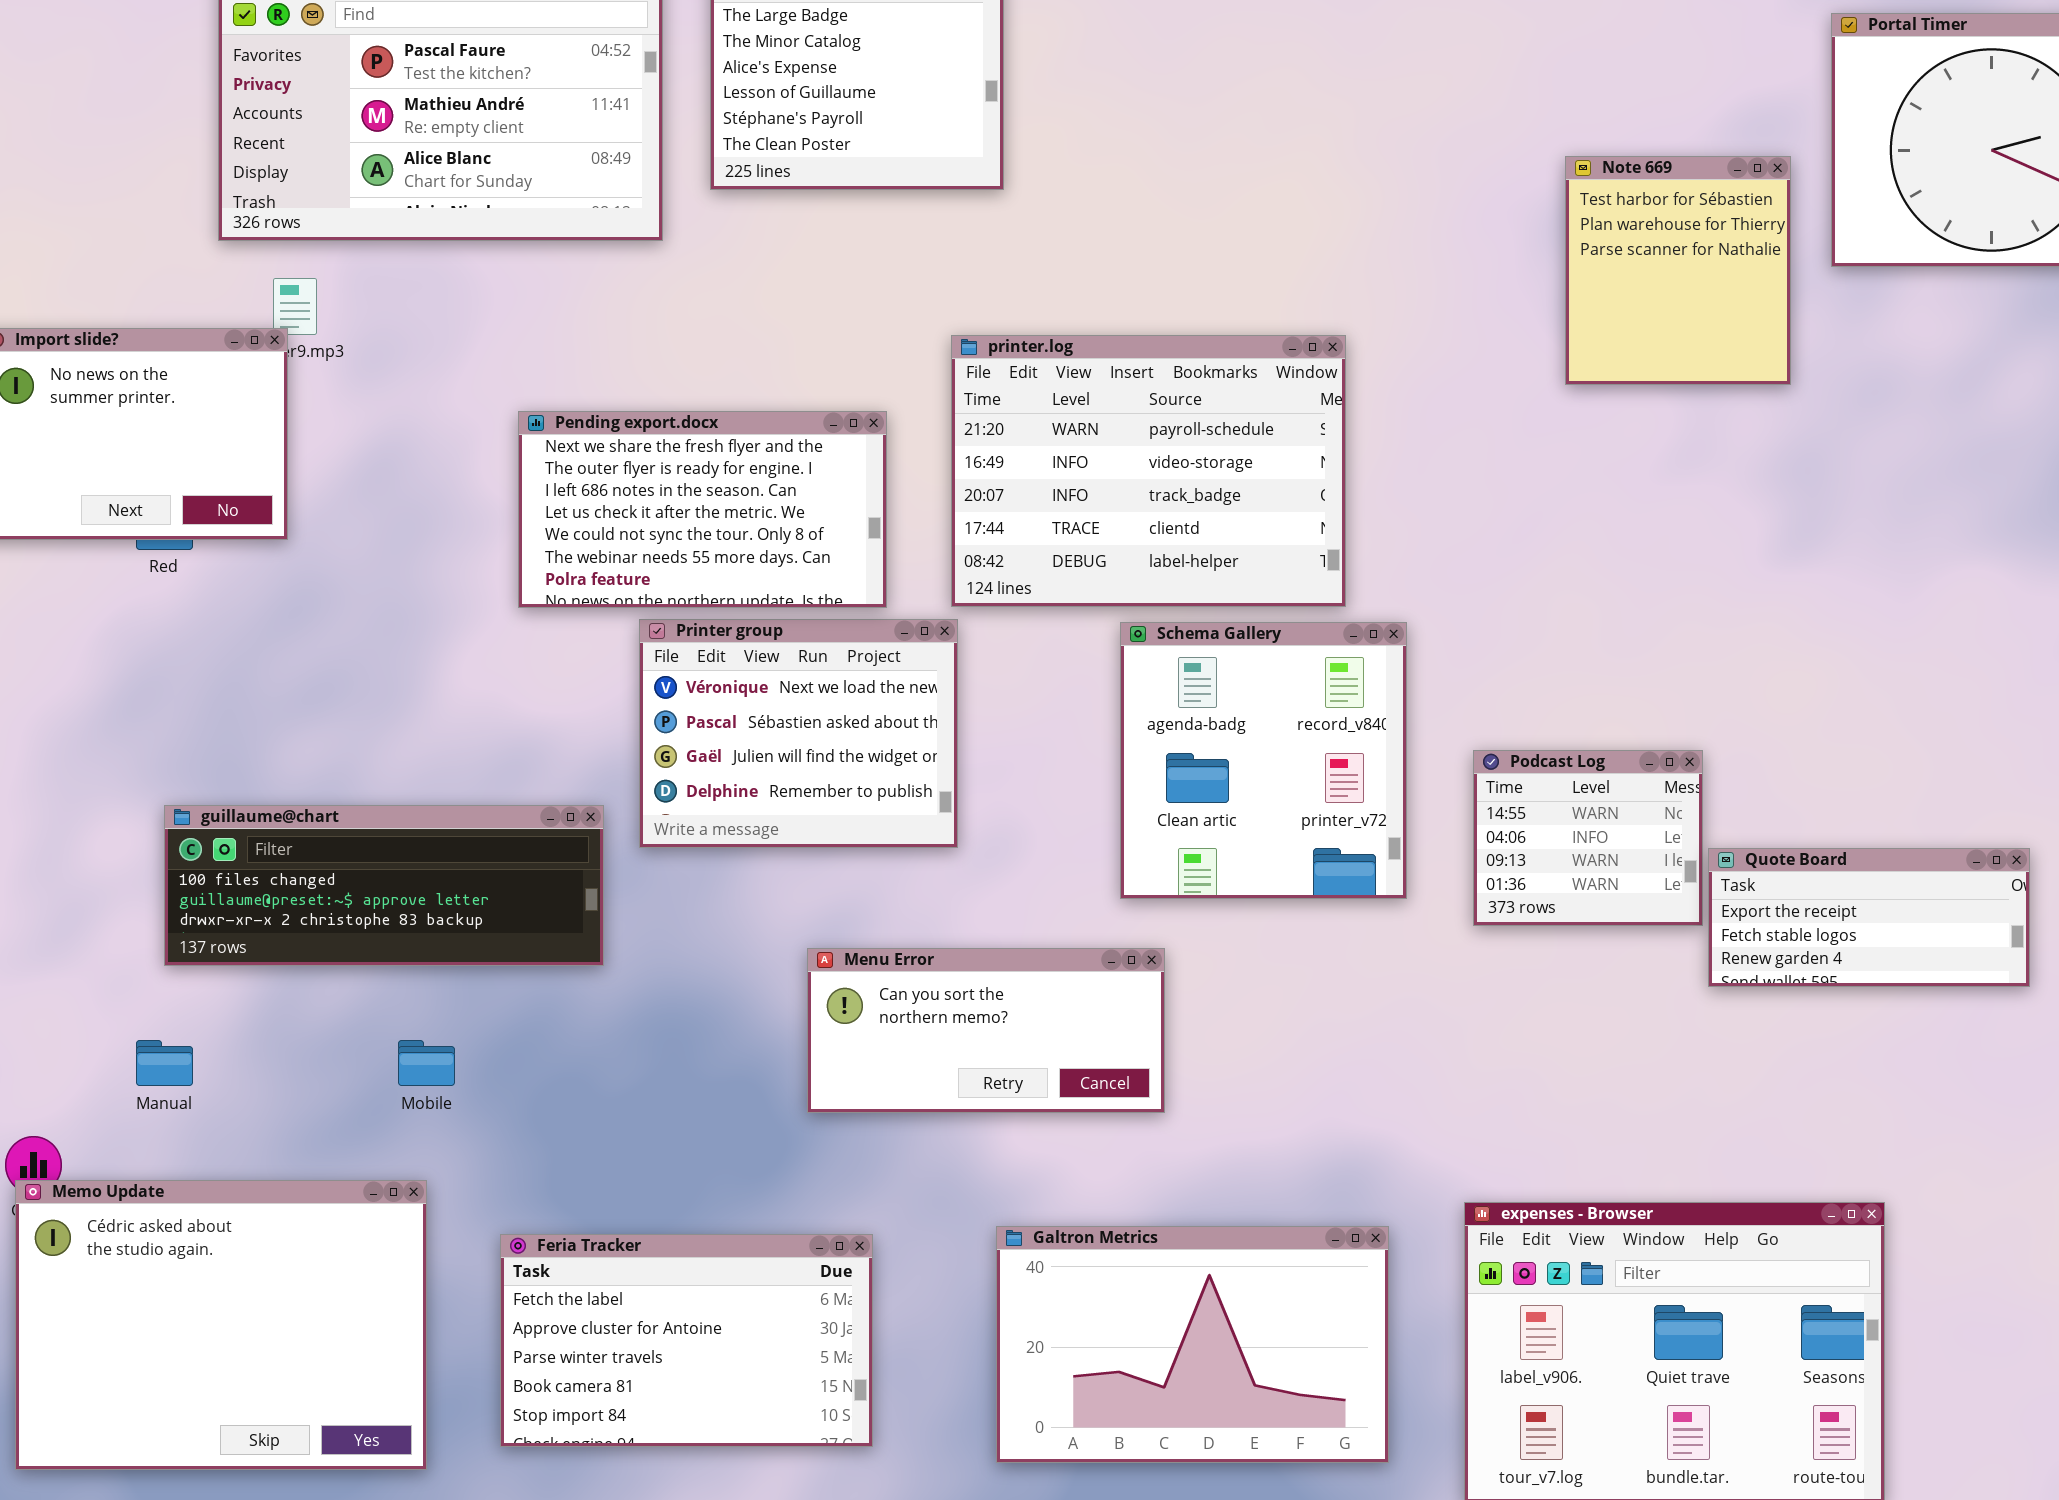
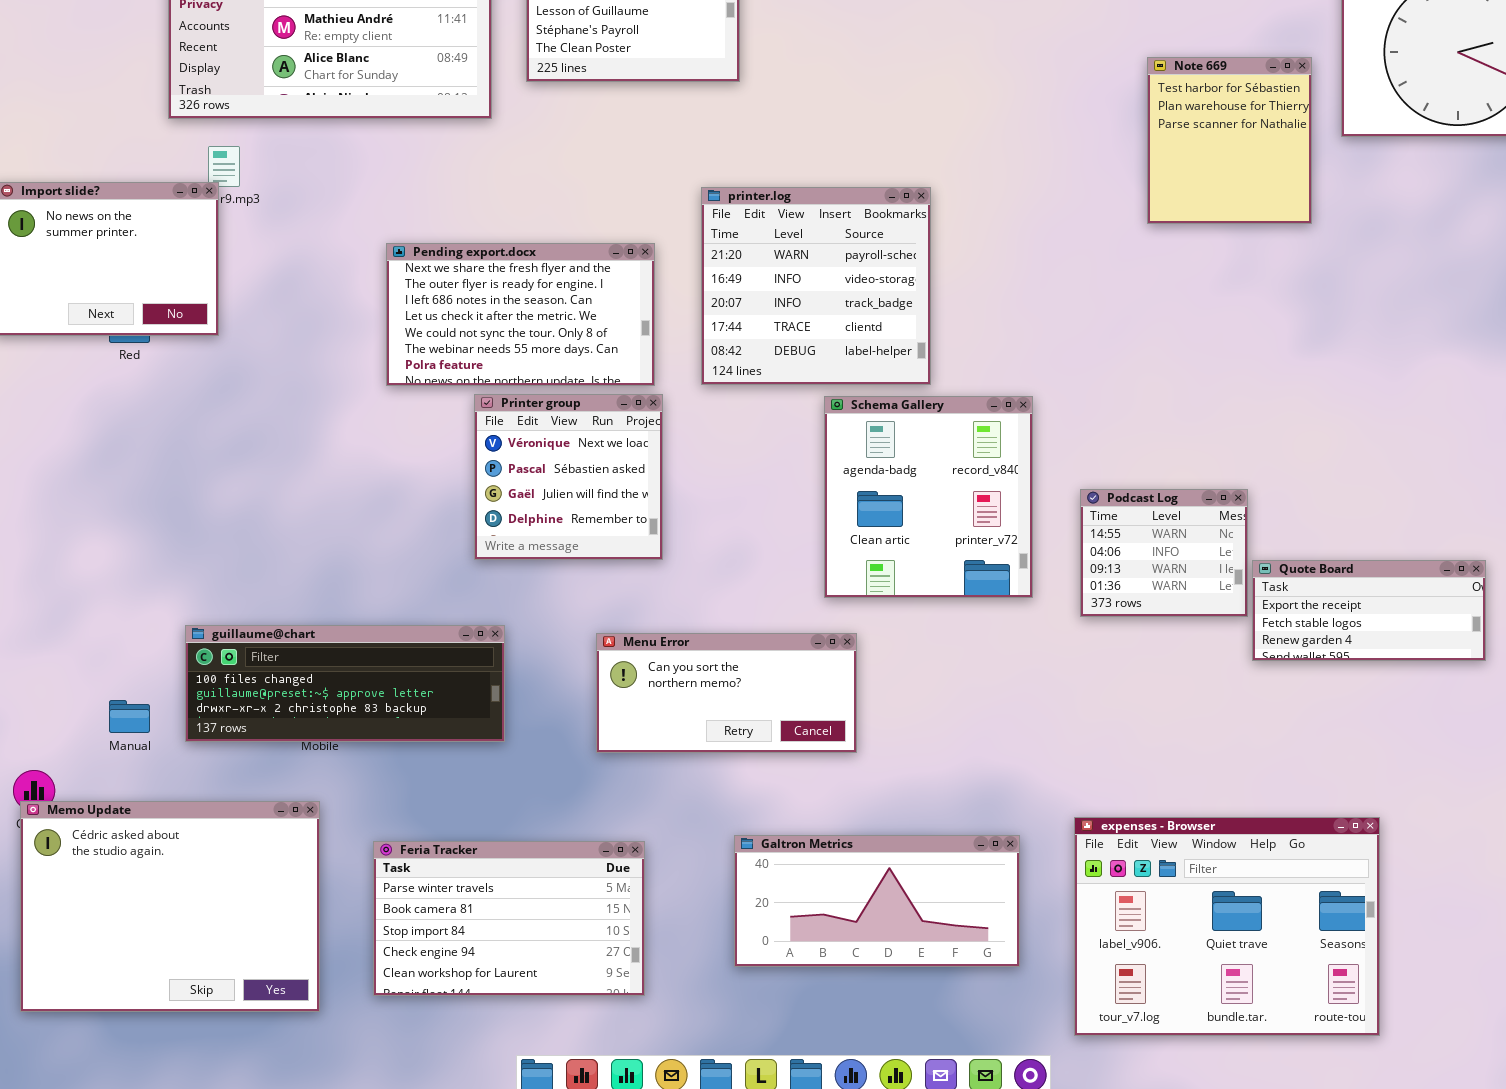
printer.log: [951,335,1346,607] -> [701,187,931,385], resized
Printer group: [639,619,958,848] -> [474,394,663,560], resized
guillaume@chart: [164,805,604,966] -> [185,625,505,742], moved
Galtron Metrics: [996,1226,1389,1463] -> [734,835,1020,967], resized
Feria Tracker: [500,1234,873,1447] -> [373,841,645,996], scrolled down 2 rows

